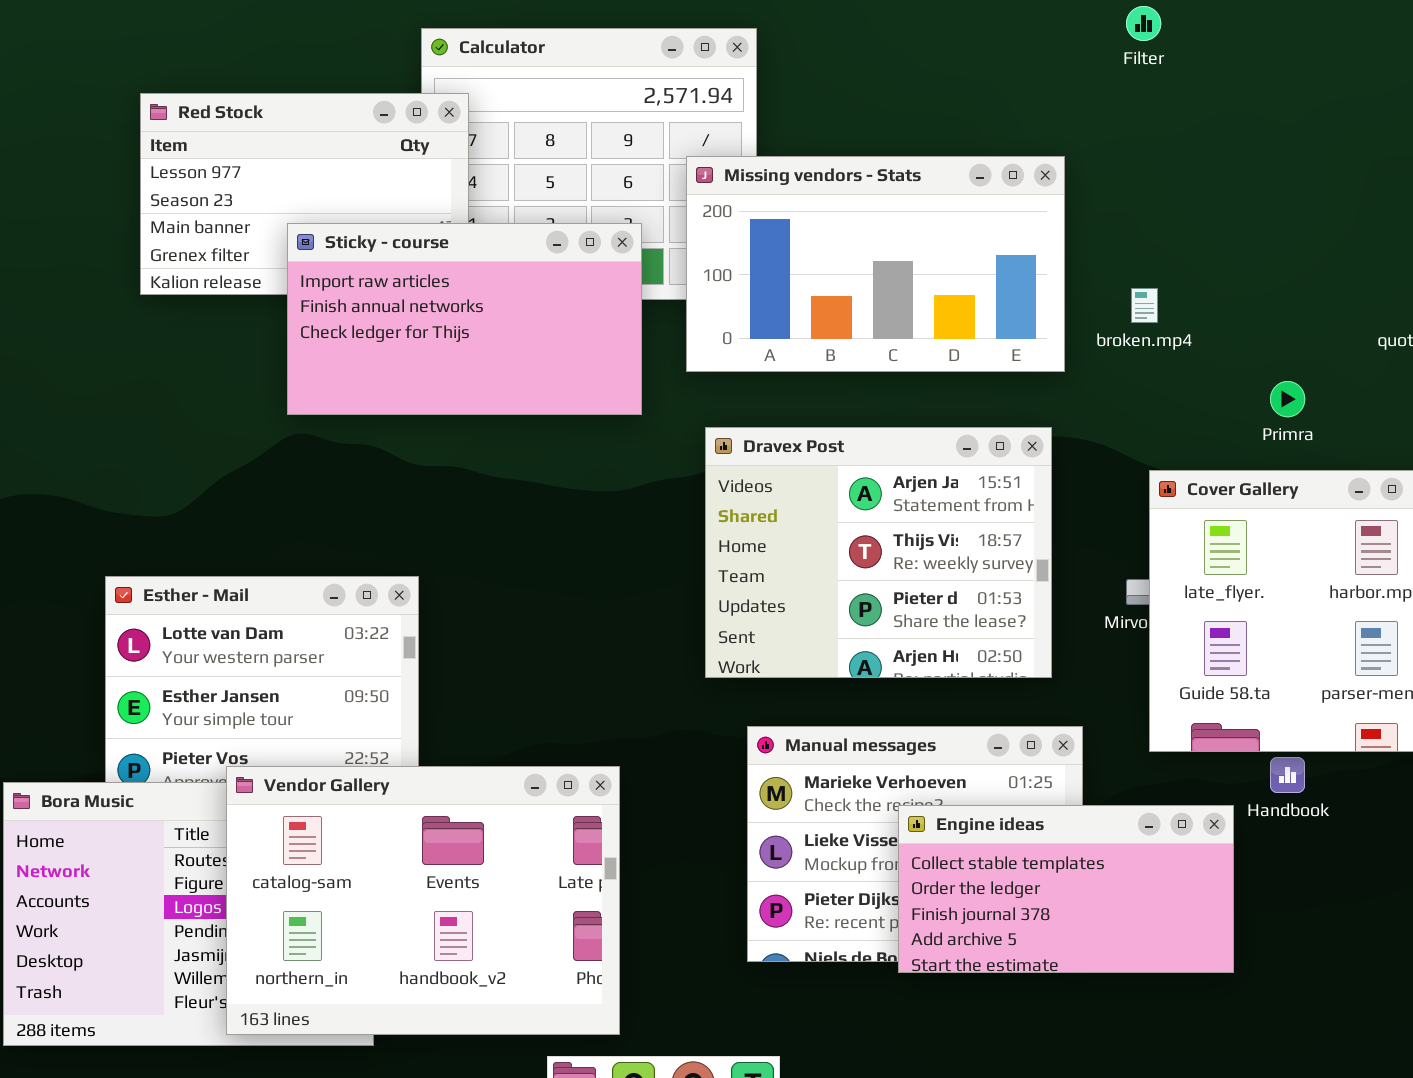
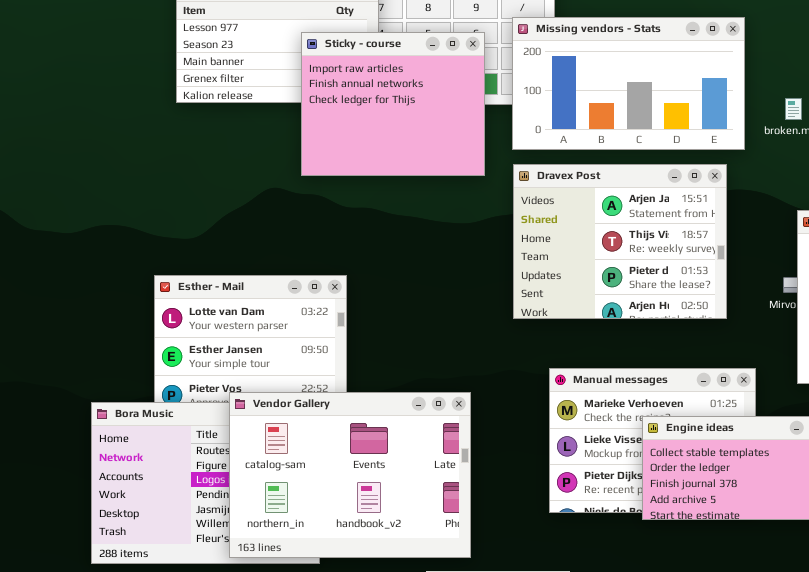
Sticky - course: [287,223,642,415] -> [301,32,485,176], resized
Dravex Post: [705,427,1052,678] -> [513,164,727,319], moved

